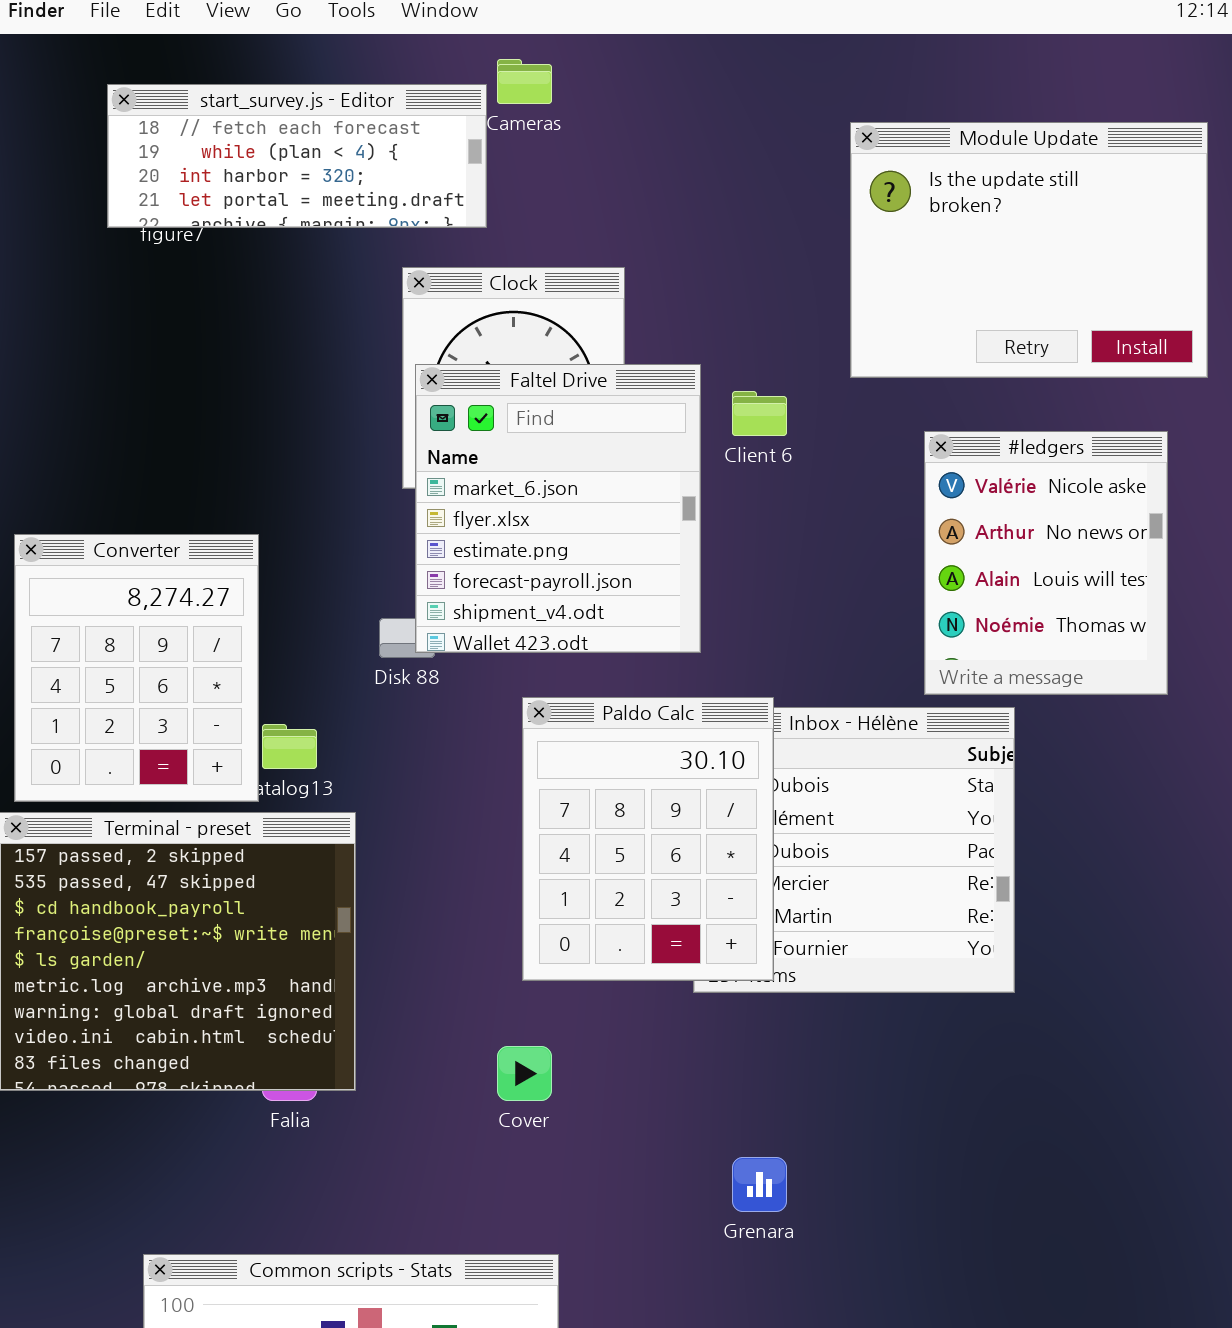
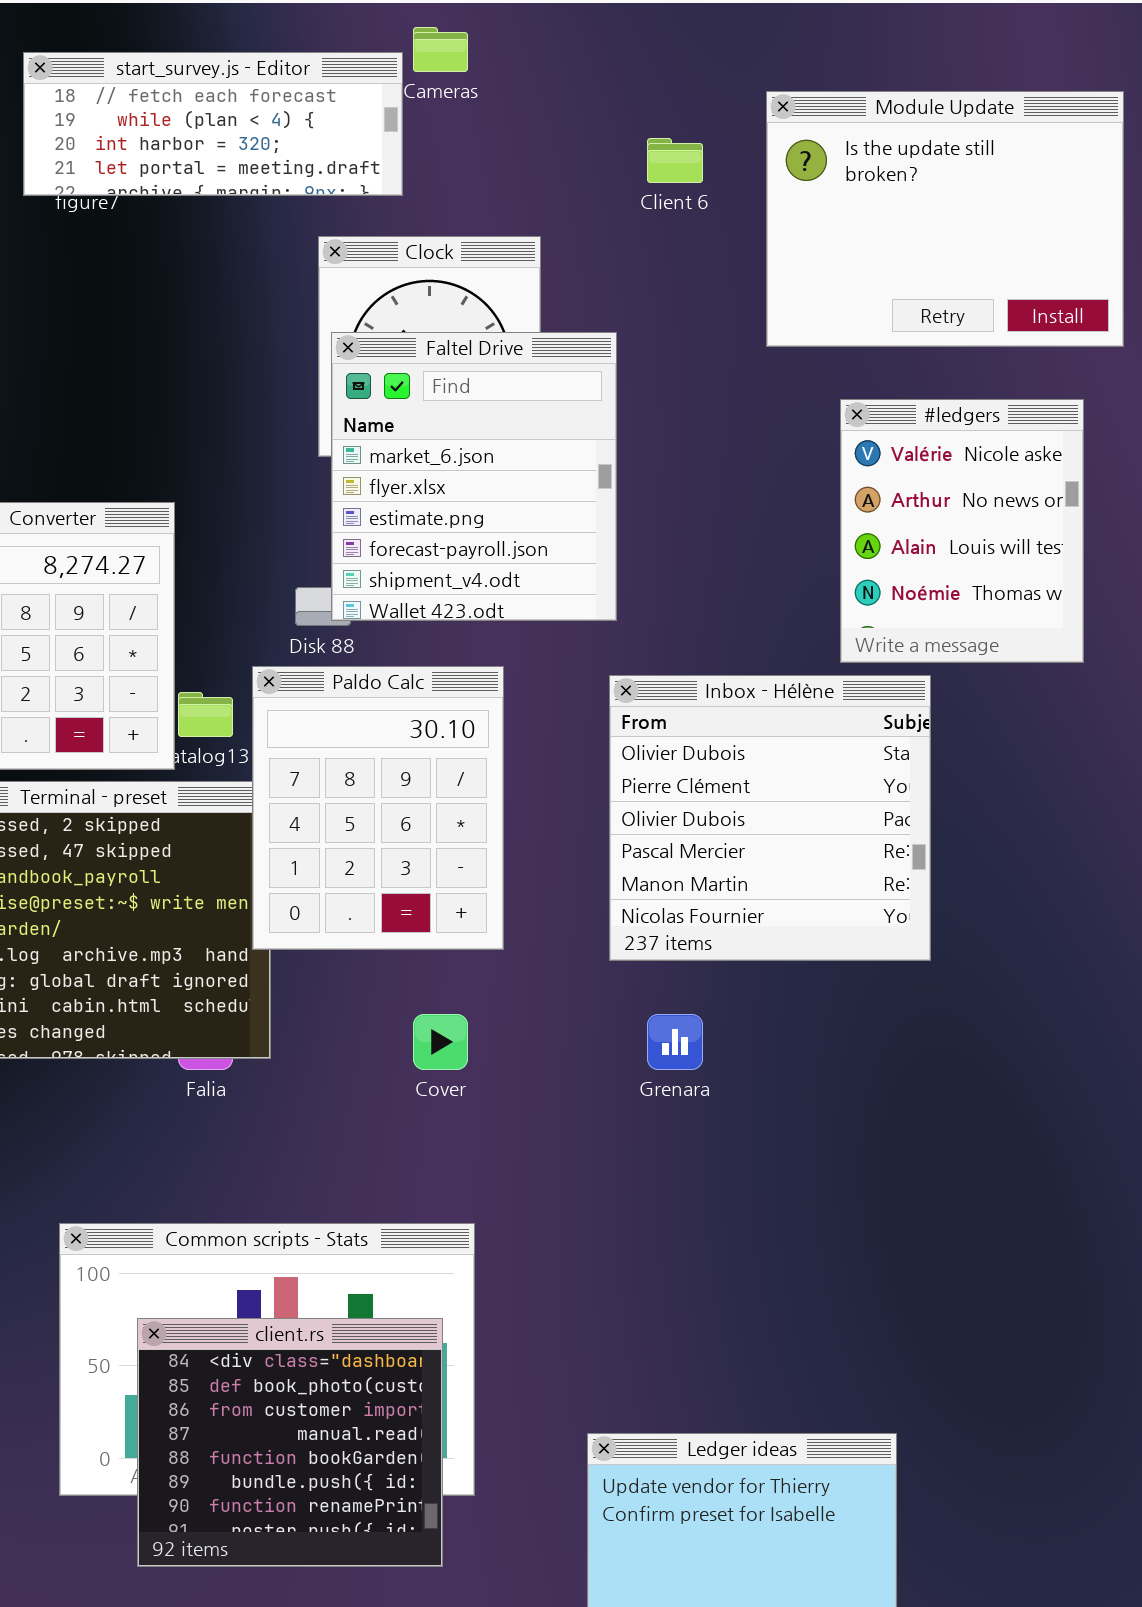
Client 6: [732,391,787,436] -> [647,138,703,183], moved
Paldo Calc: [522,697,774,981] -> [252,666,504,950], moved
Grenara: [732,1157,787,1212] -> [647,1014,703,1070], moved

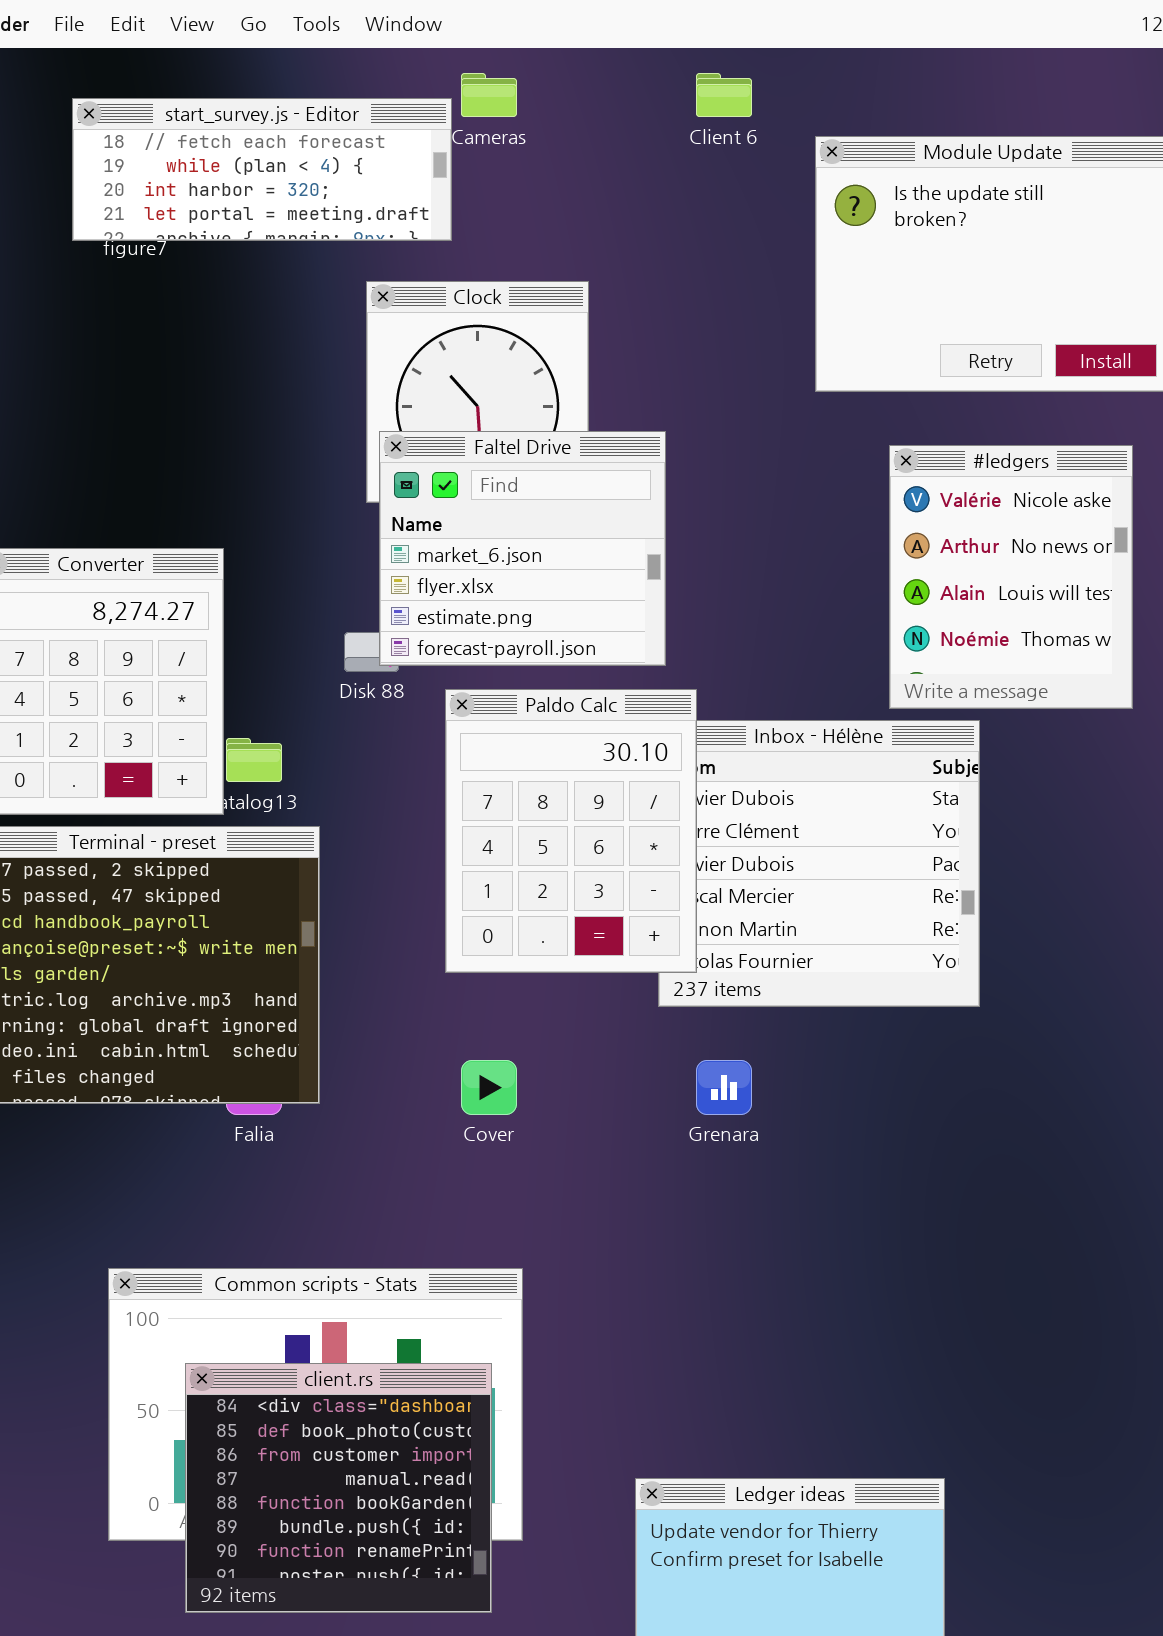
Client 6: [647,138,703,183] -> [696,73,752,117], moved
Faltel Drive: [331,332,617,621] -> [379,431,666,666], resized
Paldo Calc: [252,666,504,950] -> [445,689,697,973], moved

